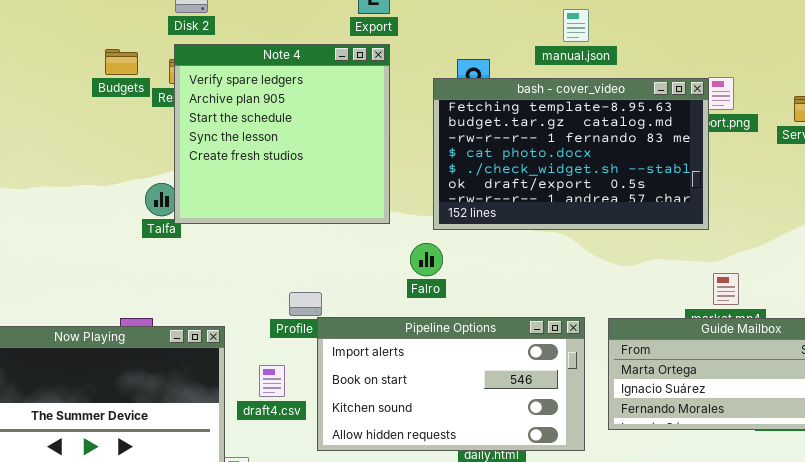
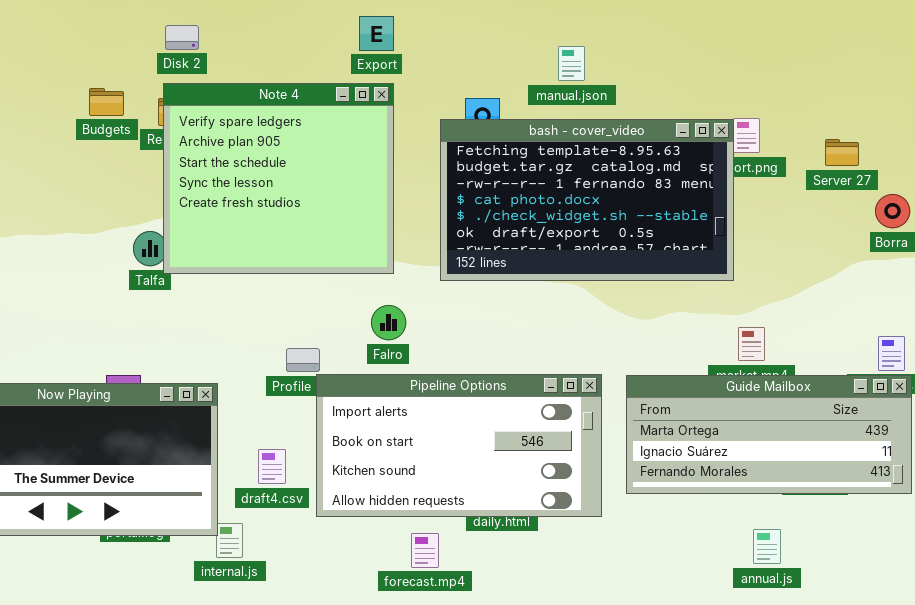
manual.json: [563,9,589,42] -> [558,46,585,81], moved
Falro: [410,243,443,276] -> [371,305,406,340], moved
draft4.csv: [259,365,285,397] -> [258,449,286,484], moved

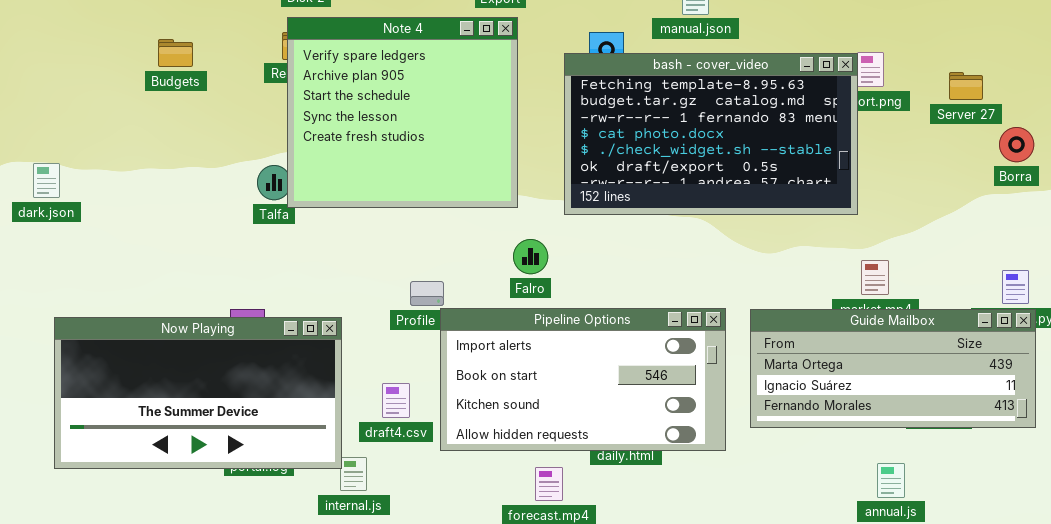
Budgets: [89,88,124,116] -> [158,39,193,67], moved
Falro: [371,305,406,340] -> [513,239,548,274], moved

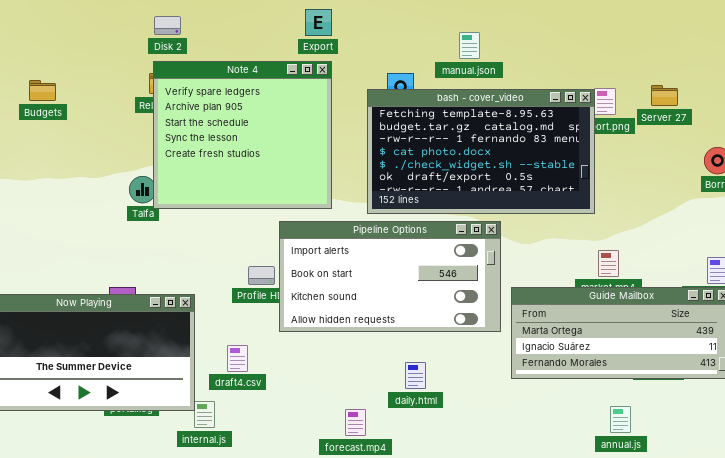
Budgets: [158,39,193,67] -> [29,80,56,101], moved
Server 27: [949,72,983,100] -> [651,85,678,106], moved
Pipeline Options: [440,308,726,451] -> [279,221,501,332], moved

